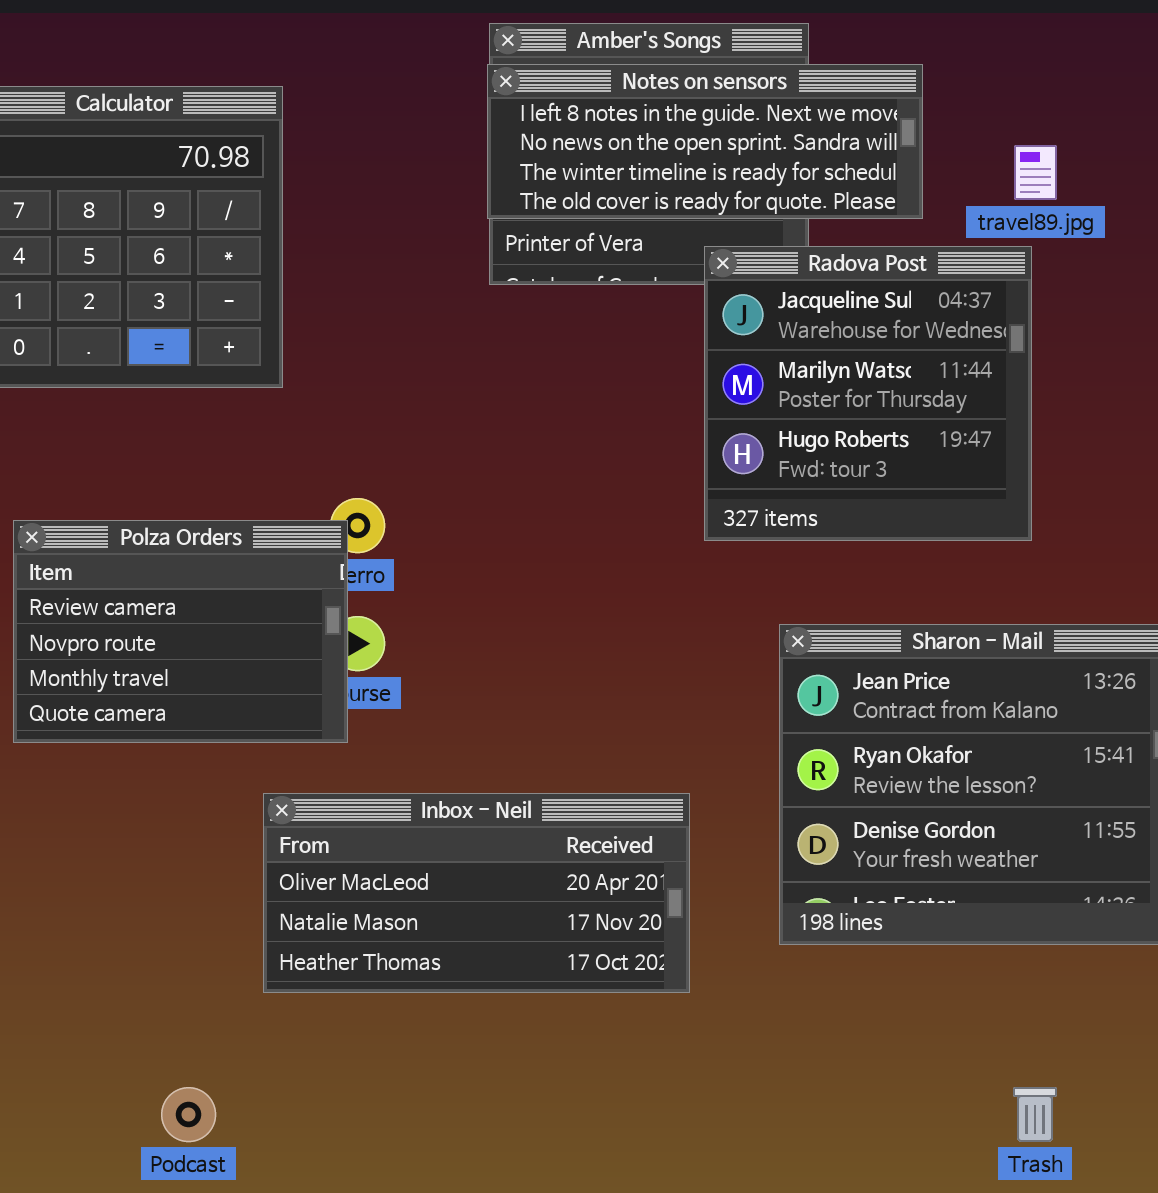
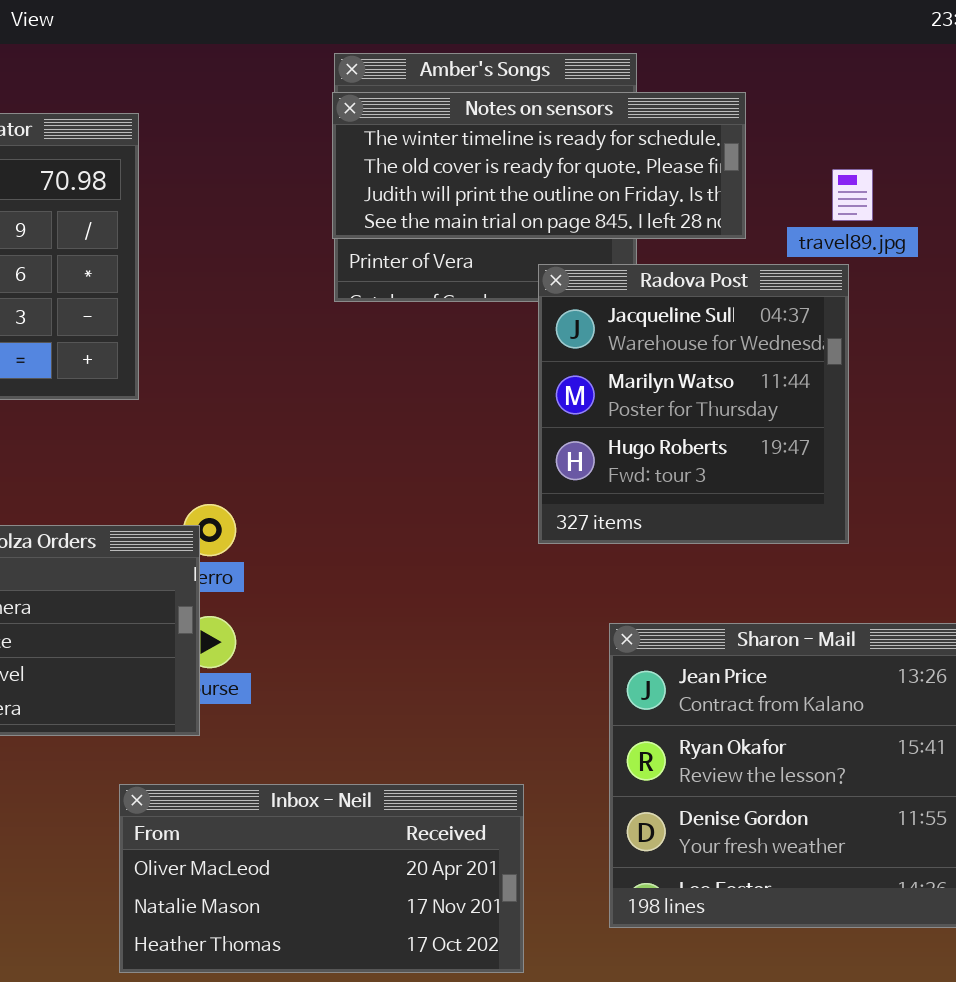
Notes on sensors: [487,64,923,219] -> [332,92,746,239], scrolled down 2 rows

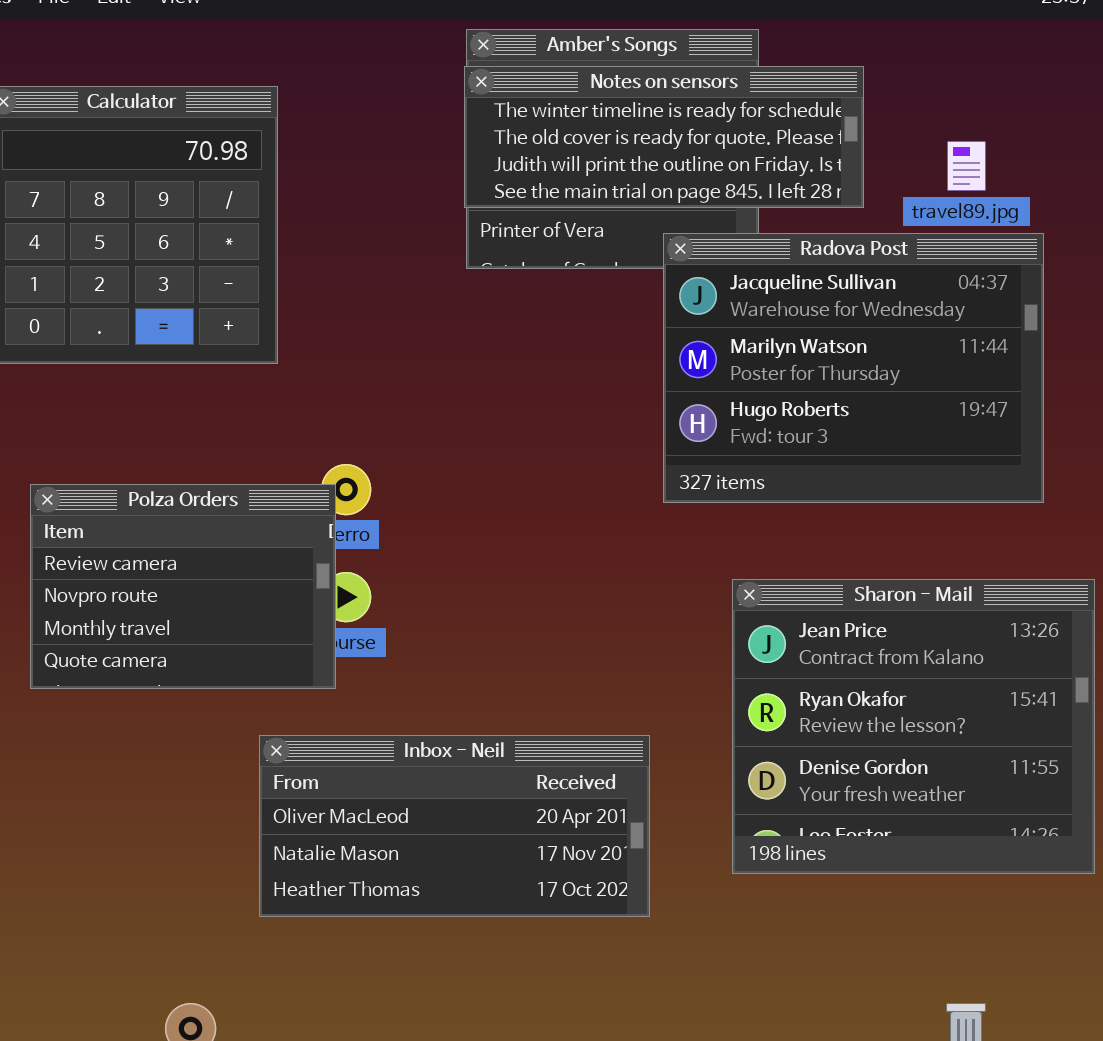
Radova Post: [538,264,849,544] -> [663,233,1044,503], resized

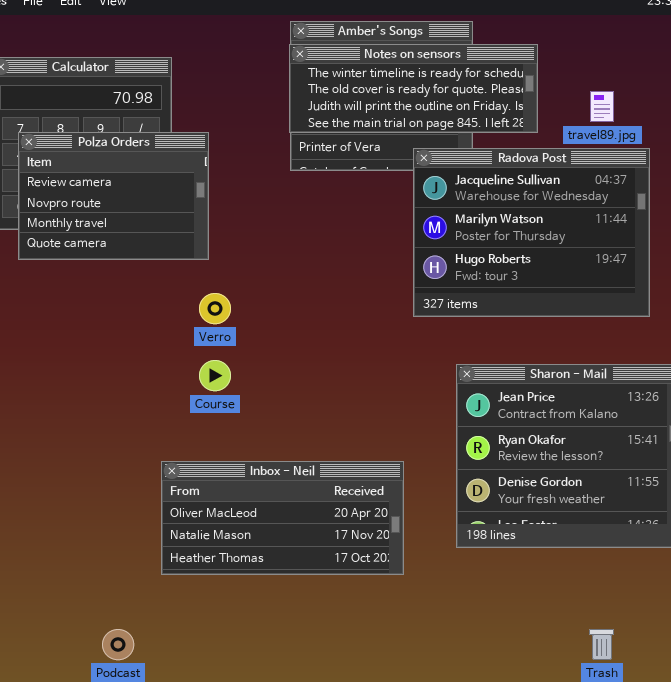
Polza Orders: [30,484,336,689] -> [18,132,209,260], moved

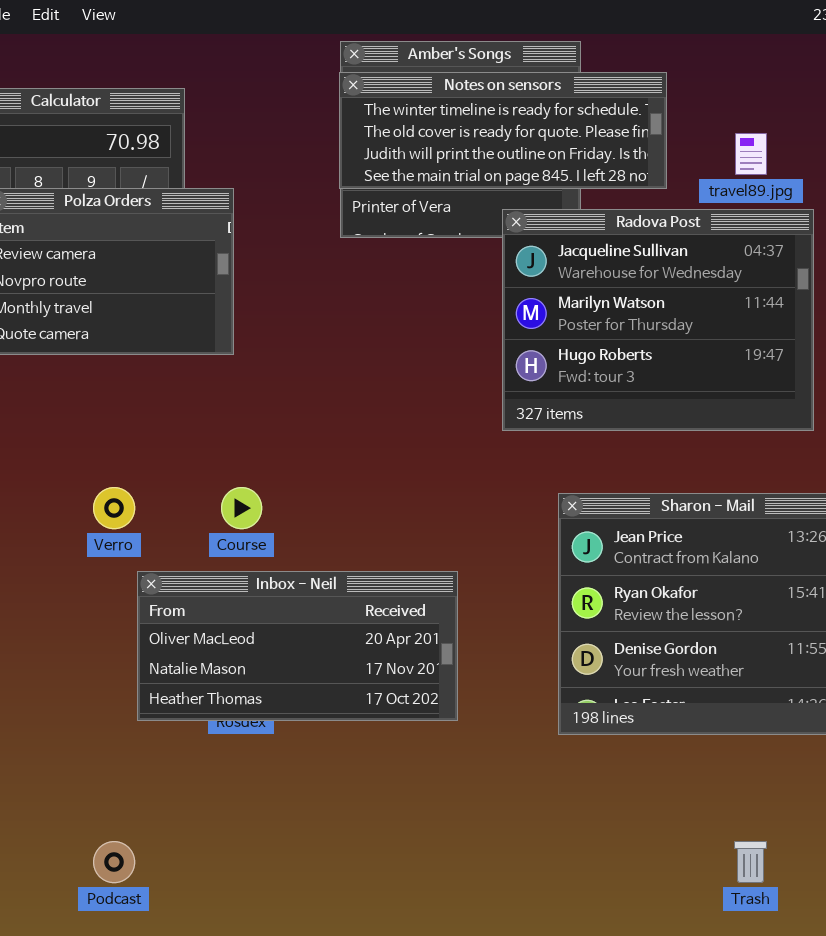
Verro: [199,293,231,324] -> [93,487,135,529], moved
Inbox - Neil: [161,461,404,575] -> [137,571,458,721], moved

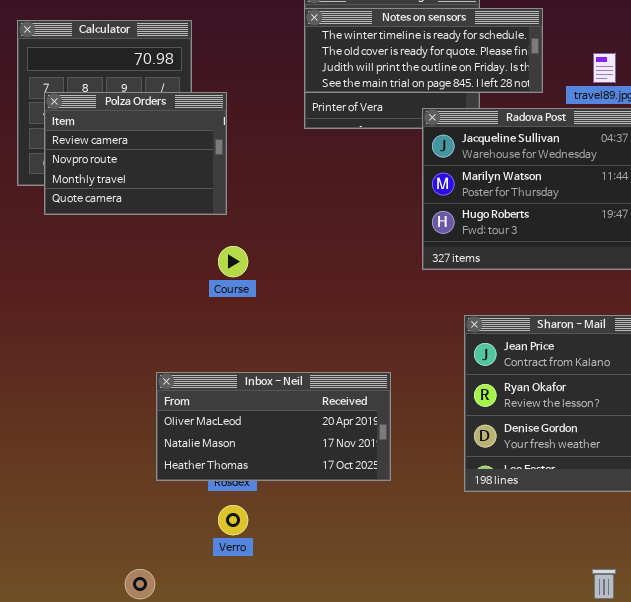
Verro: [93,487,135,529] -> [218,505,248,535], moved
Course: [221,487,262,529] -> [218,246,248,277], moved

